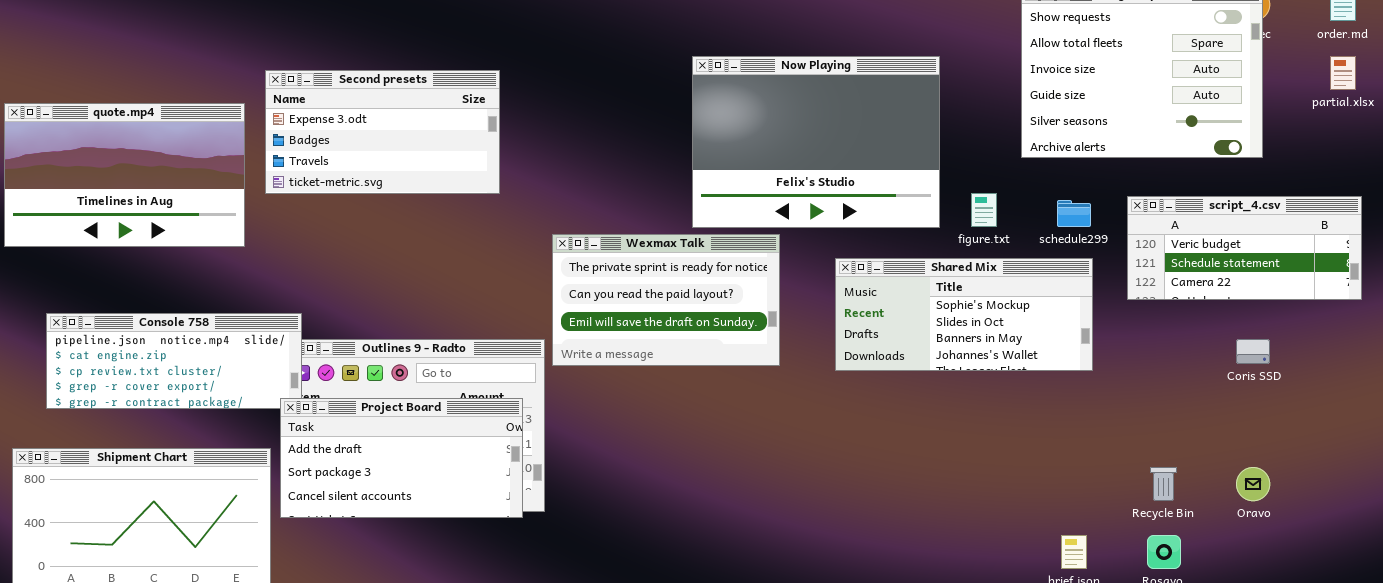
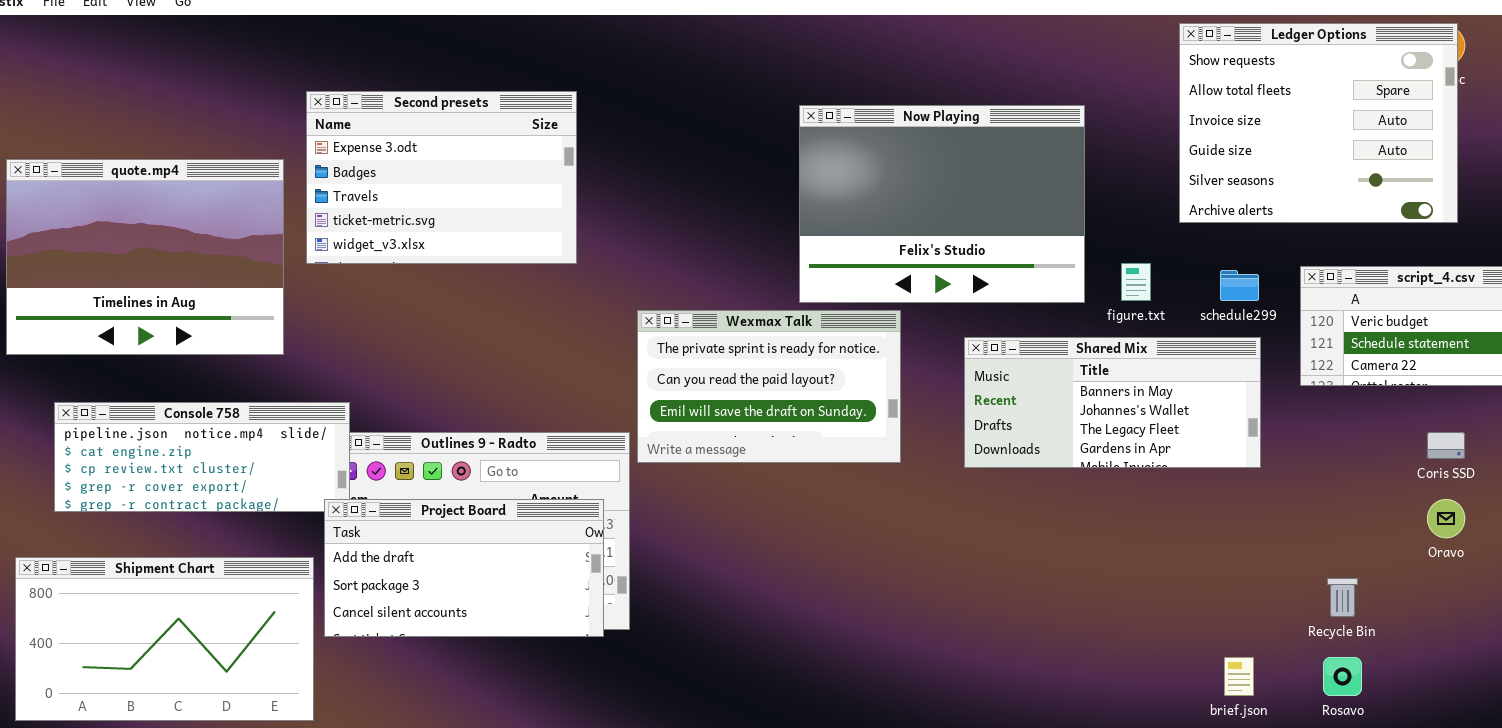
Second presets: [265,70,500,194] -> [306,91,577,264], resized
quote.mp4: [4,103,245,247] -> [6,159,284,355], resized
Shared Mix: [835,258,1093,371] -> [964,337,1261,468], scrolled down 2 rows
Oravo: [1236,467,1270,501] -> [1427,499,1465,538], moved

